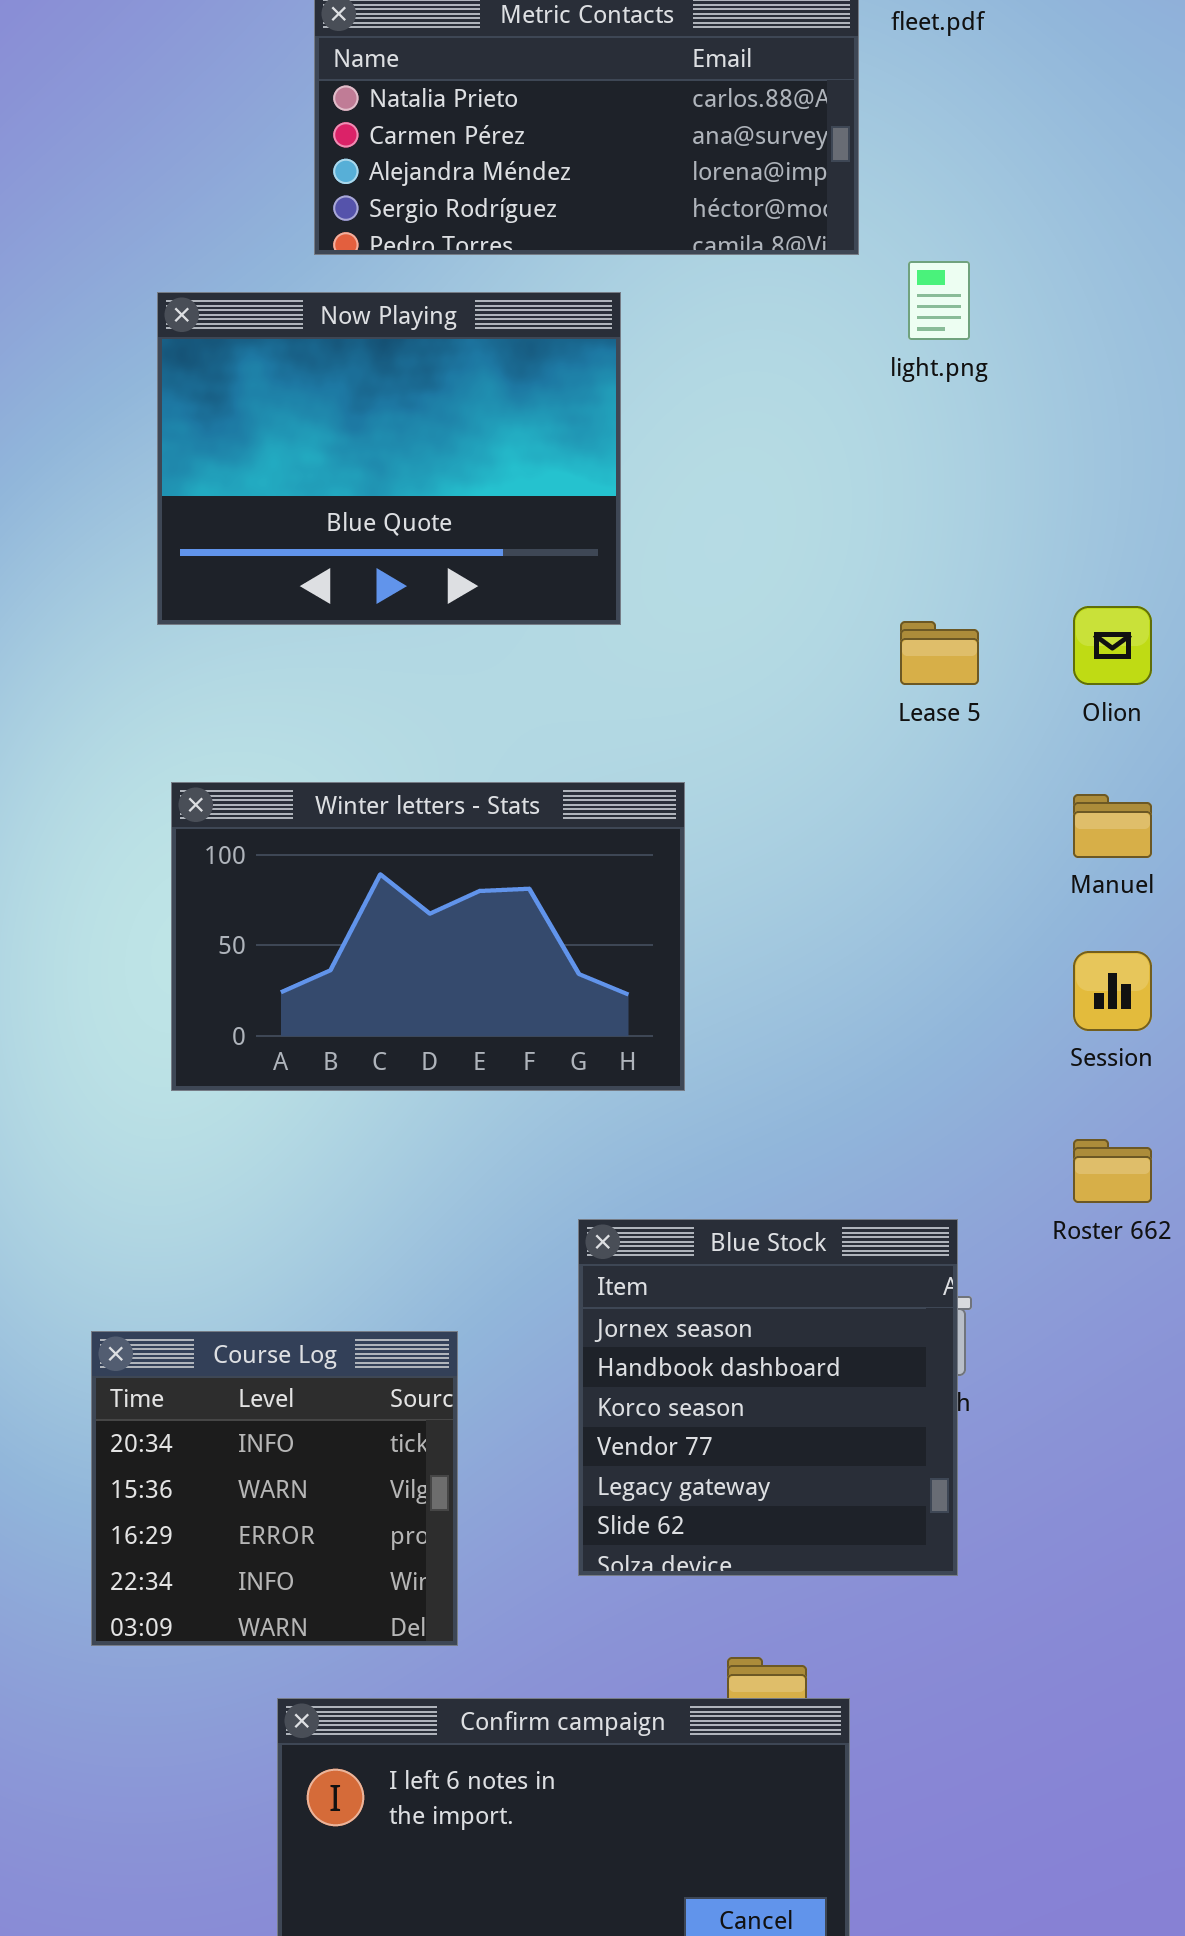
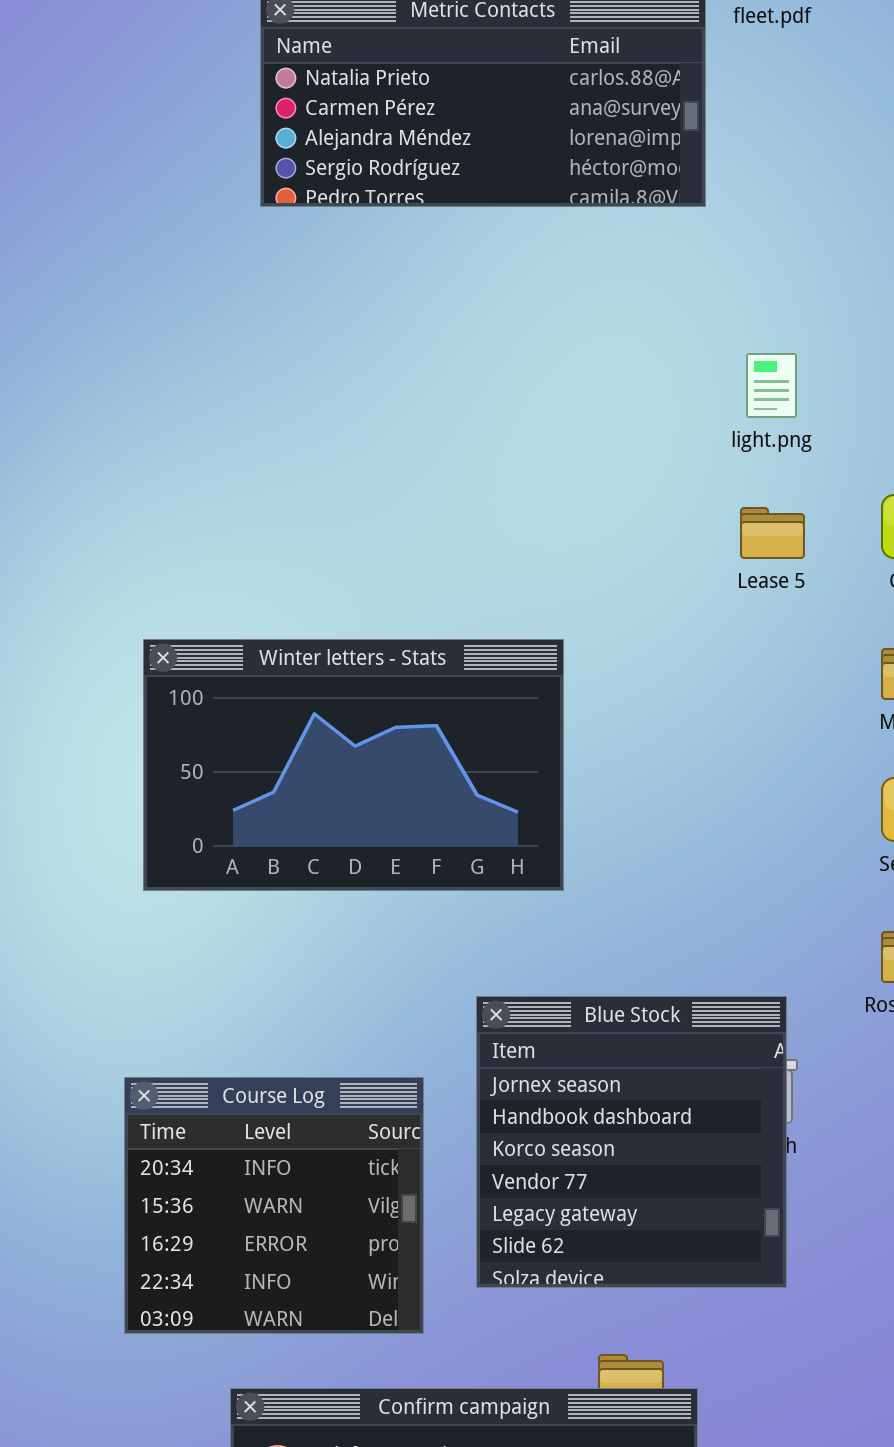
light.png: [908,261,970,340] -> [746,353,797,418], moved
Now Playing: [157,292,621,625] -> none, closed
Course Log: [91,1331,458,1646] -> [124,1077,424,1334], moved

